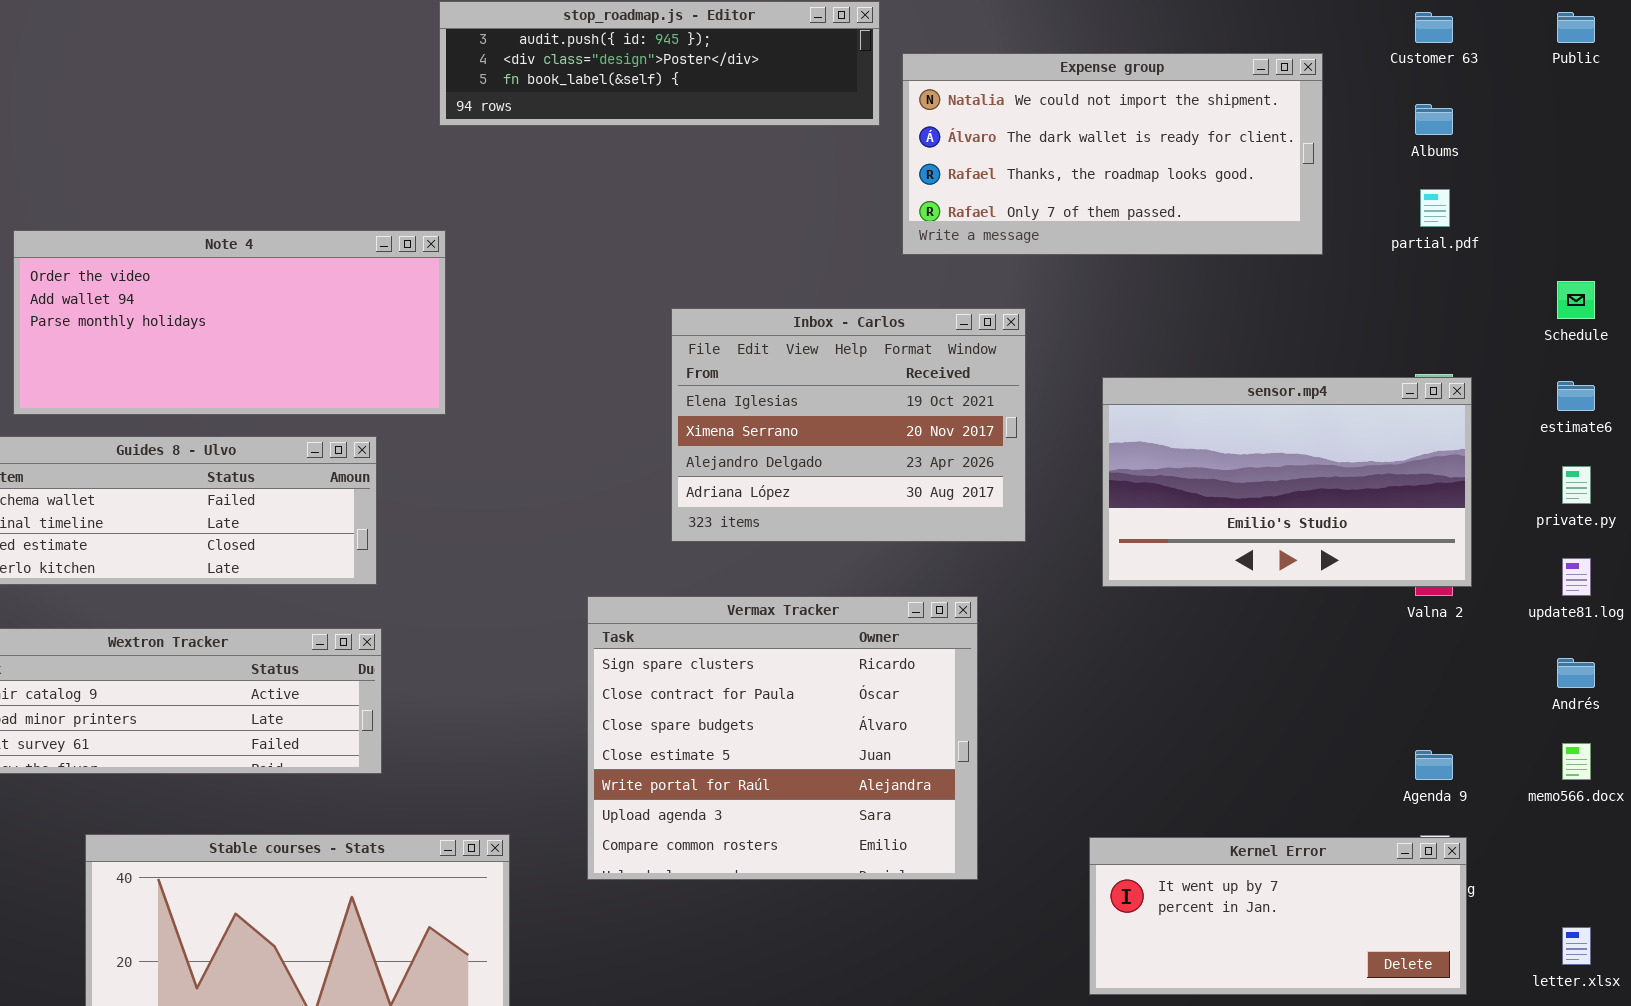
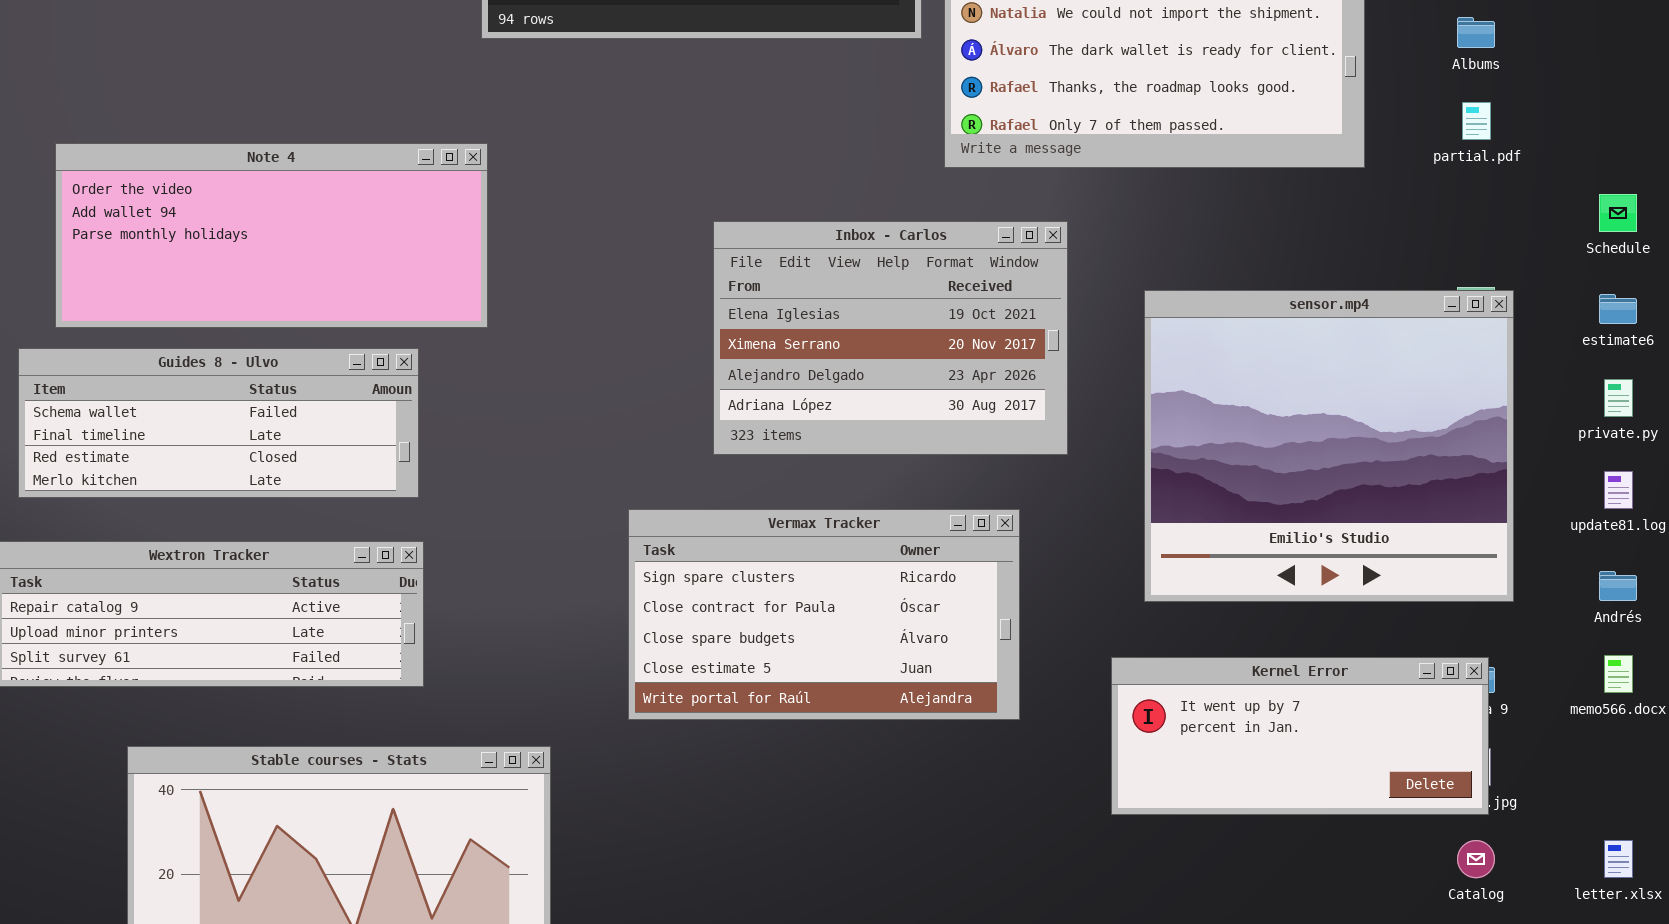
sensor.mp4: [1102,377,1472,587] -> [1144,290,1514,602], resized
Vermax Tracker: [587,596,978,880] -> [628,509,1020,720], resized
Kernel Error: [1089,837,1467,995] -> [1111,657,1489,815], moved

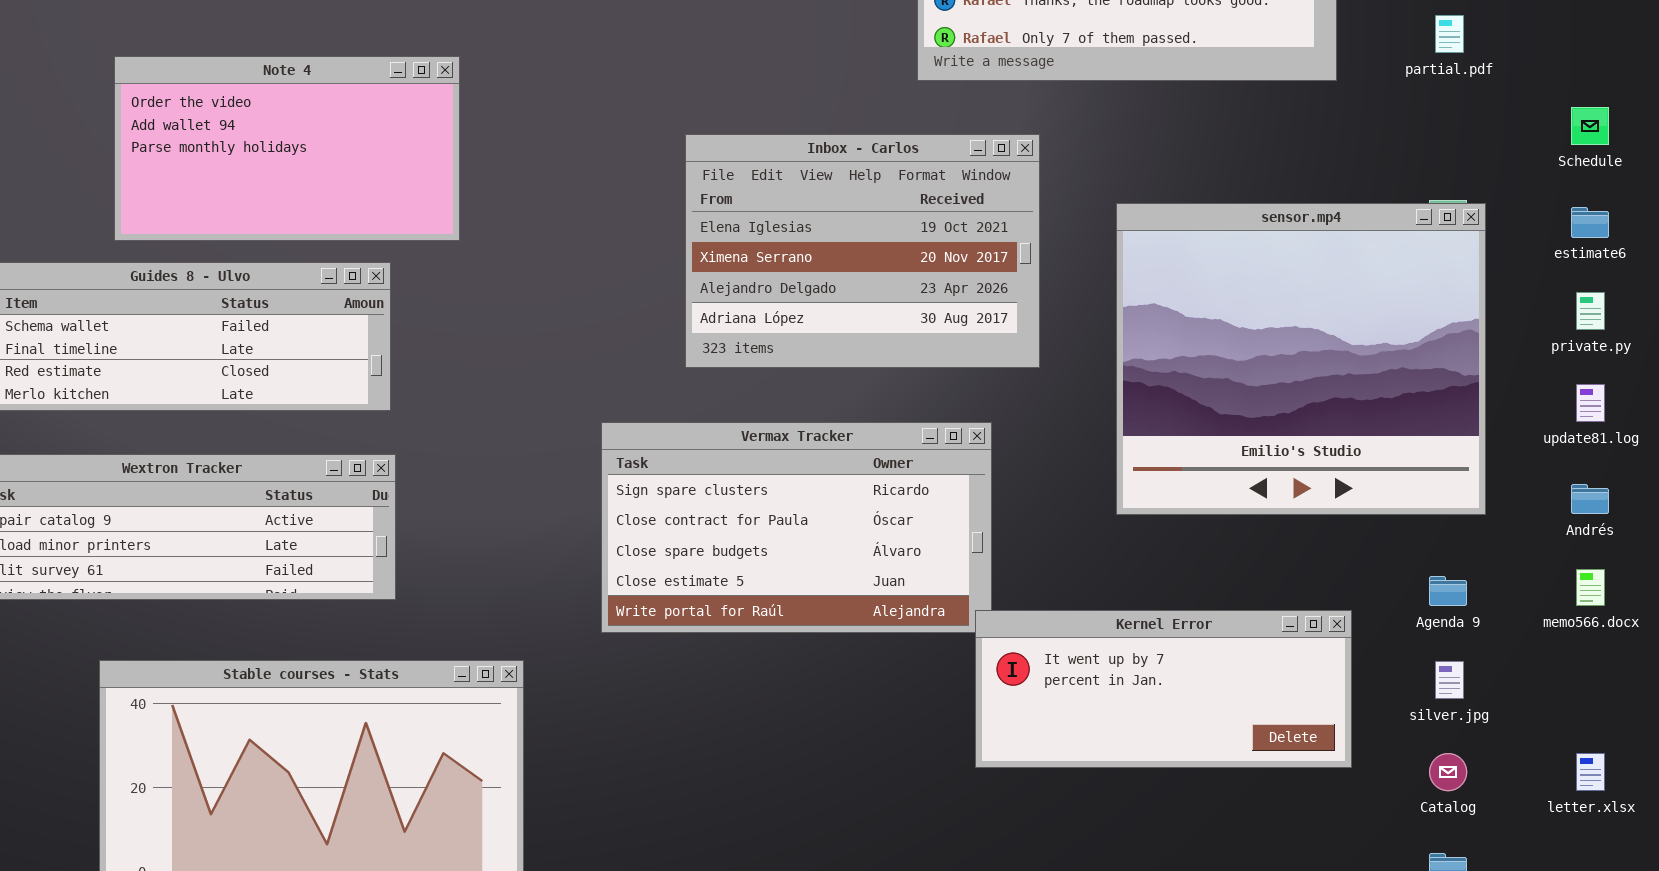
Note 4: [55,143,488,328] -> [114,56,460,241], resized
Kernel Error: [1111,657,1489,815] -> [975,610,1352,768], moved

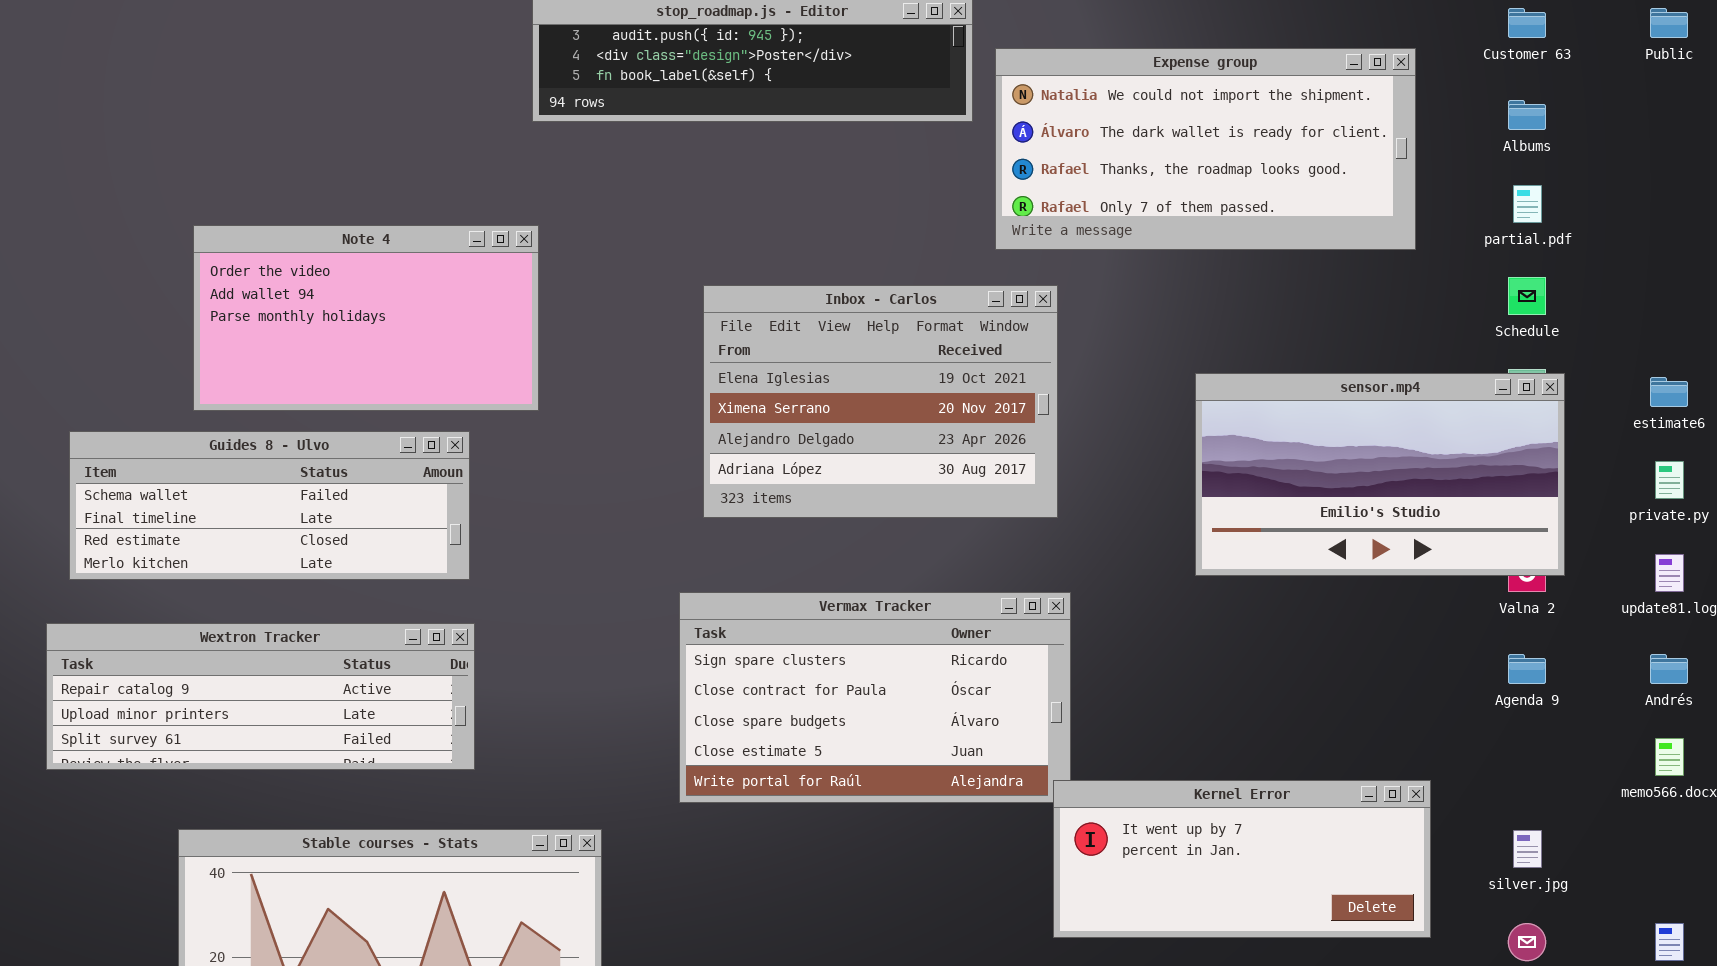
Schedule: [1571,107,1609,145] -> [1508,277,1546,315], moved
Inbox - Carlos: [685,134,1040,368] -> [703,285,1058,518], moved
sensor.mp4: [1116,203,1486,515] -> [1195,373,1565,576], resized
Agenda 9: [1429,576,1467,606] -> [1508,654,1546,684], moved

